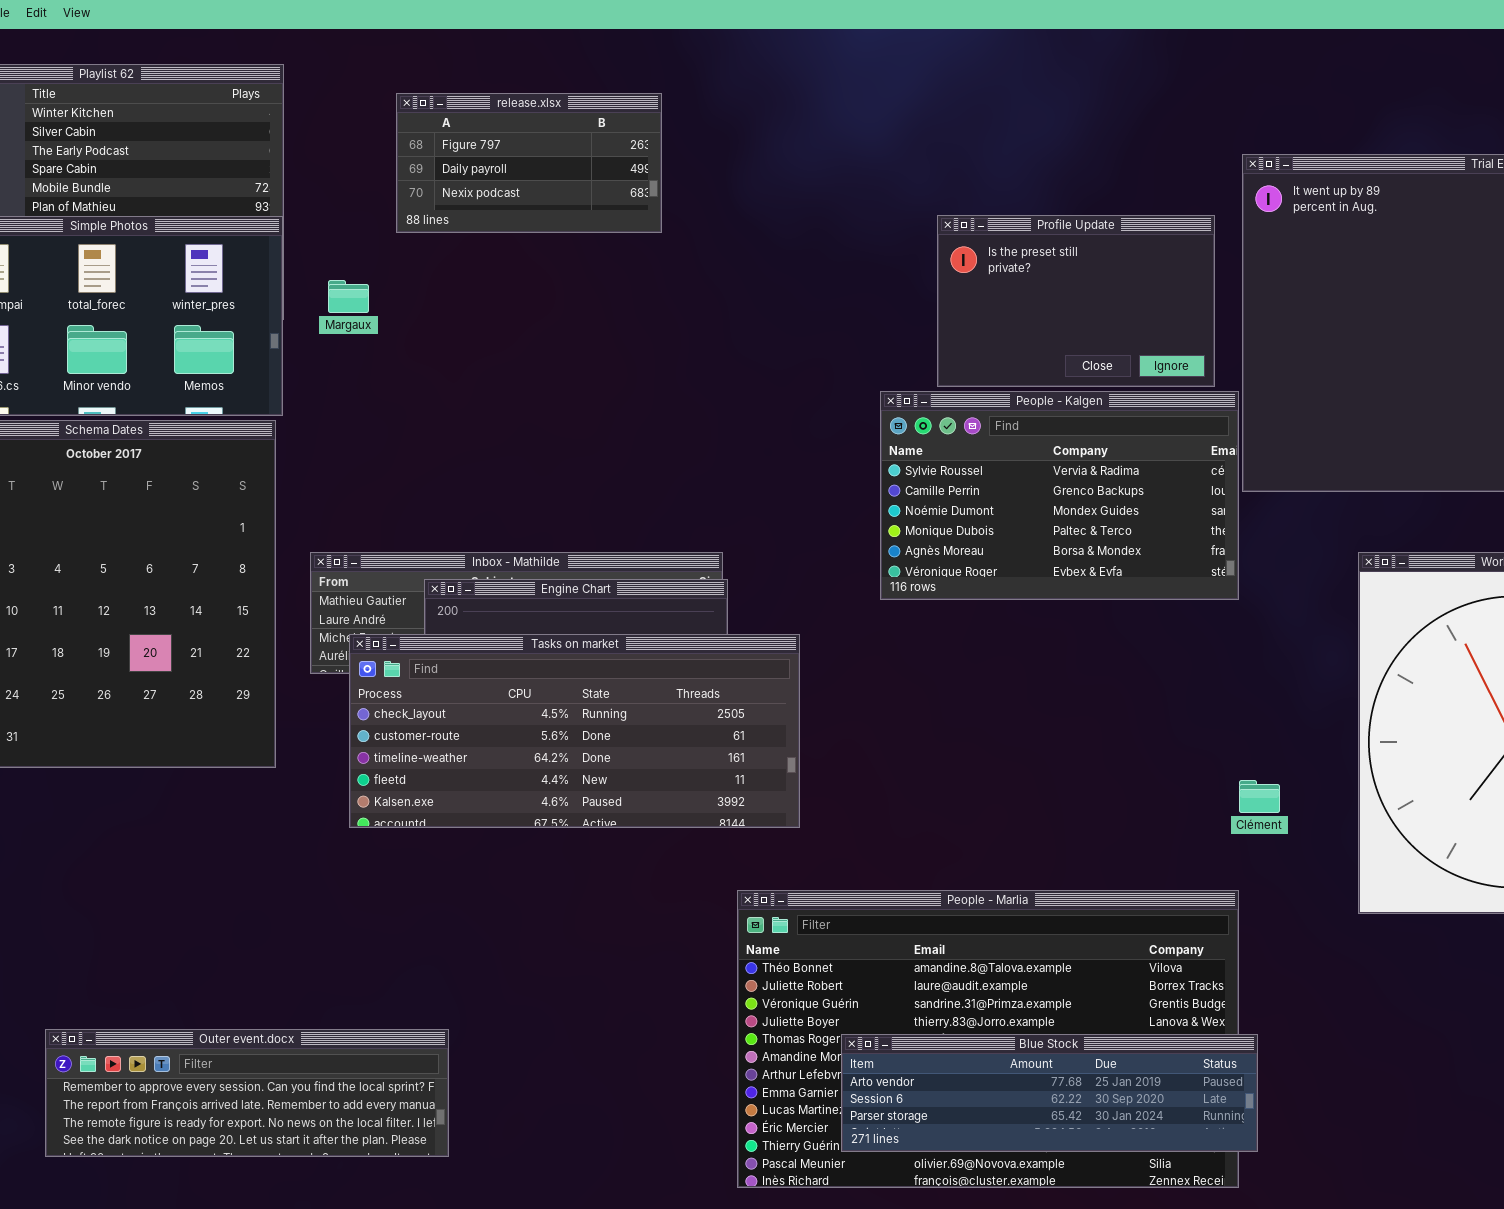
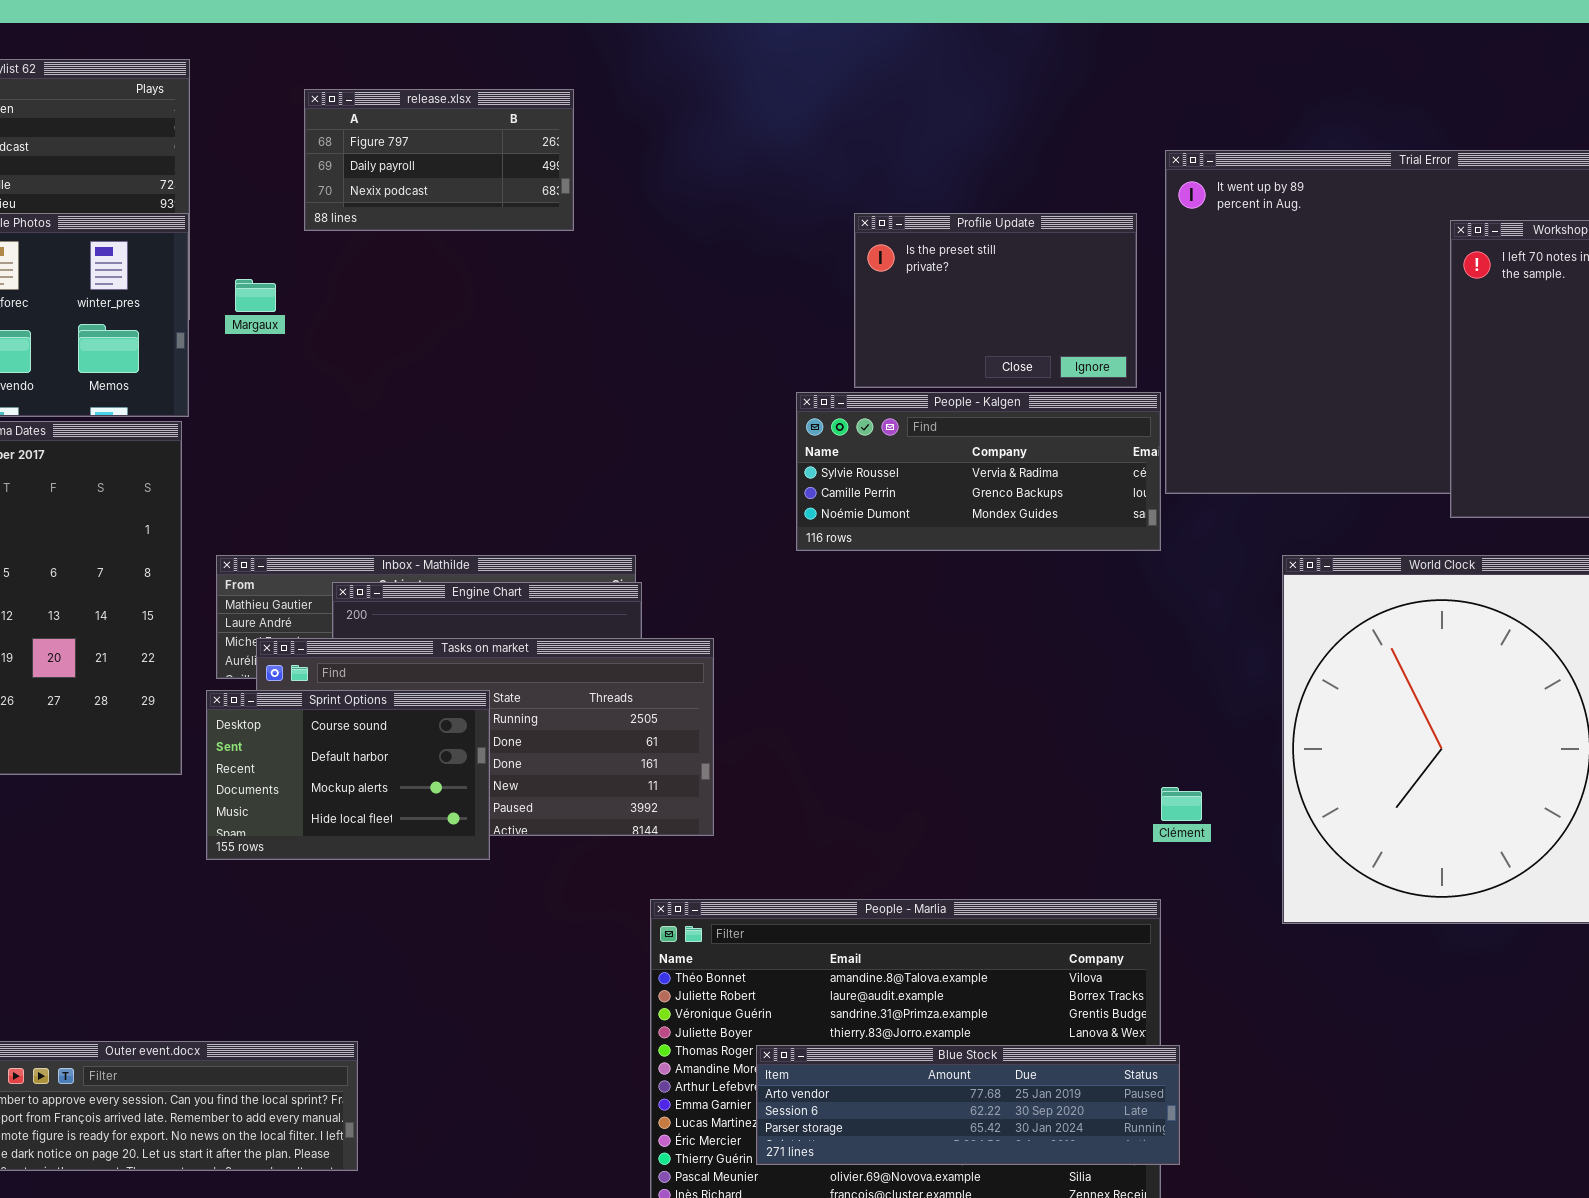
People - Kalgen: [880,391,1239,600] -> [796,392,1161,551], resized
Sprint Options: none -> [206,690,490,860], opened

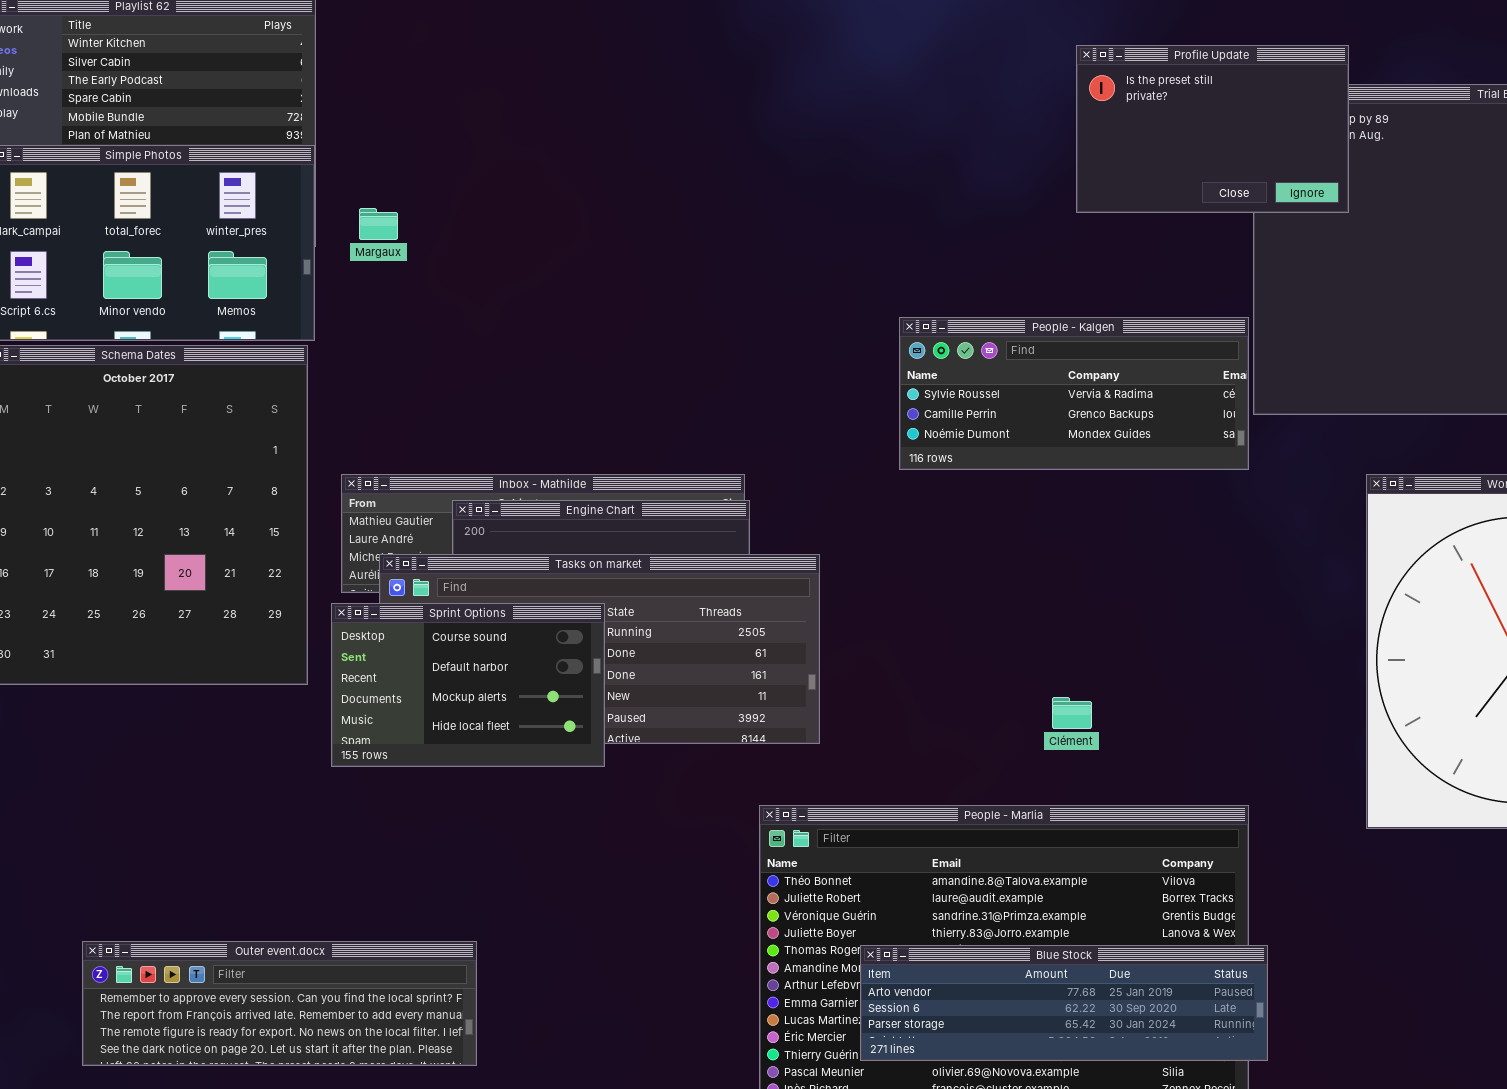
release.xlsx: [304,89,574,231] -> none, closed
Profile Update: [854,213,1137,388] -> [1076,45,1349,213], moved
Clément: [1161,787,1202,821] -> [1052,697,1092,729], moved

